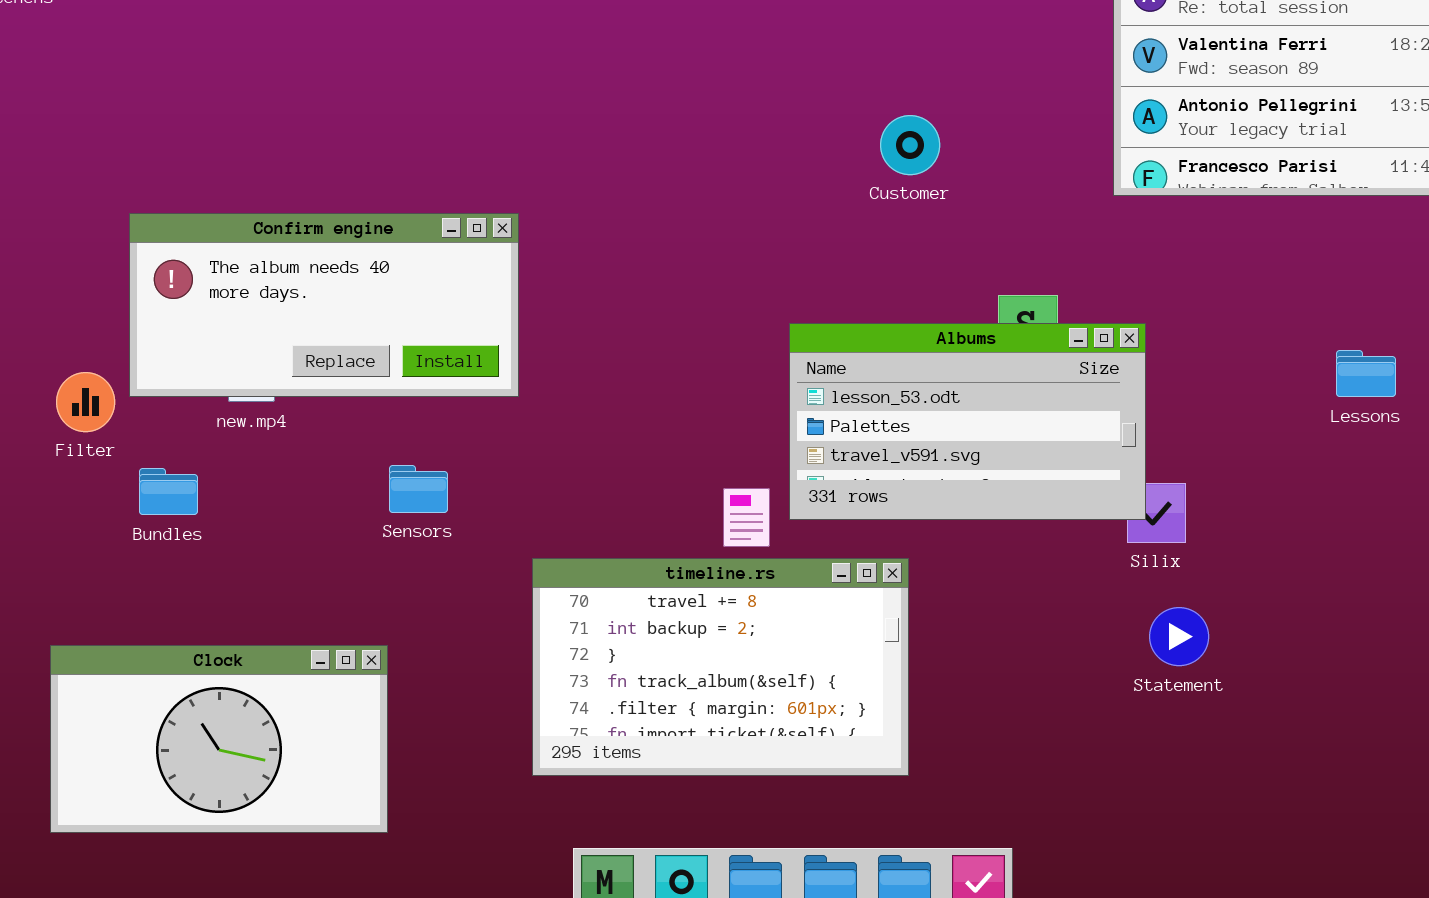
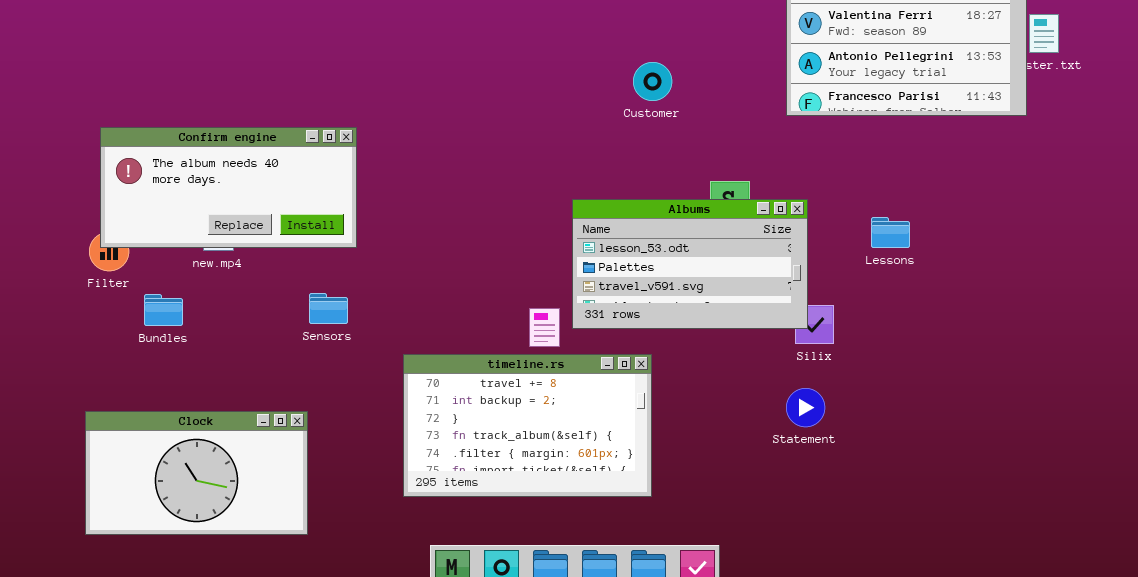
Confirm engine: [129,213,519,397] -> [100,127,357,248], moved
Lessons: [1336,350,1396,397] -> [871,217,910,248], moved
Statement: [1149,607,1209,666] -> [786,388,825,427], moved

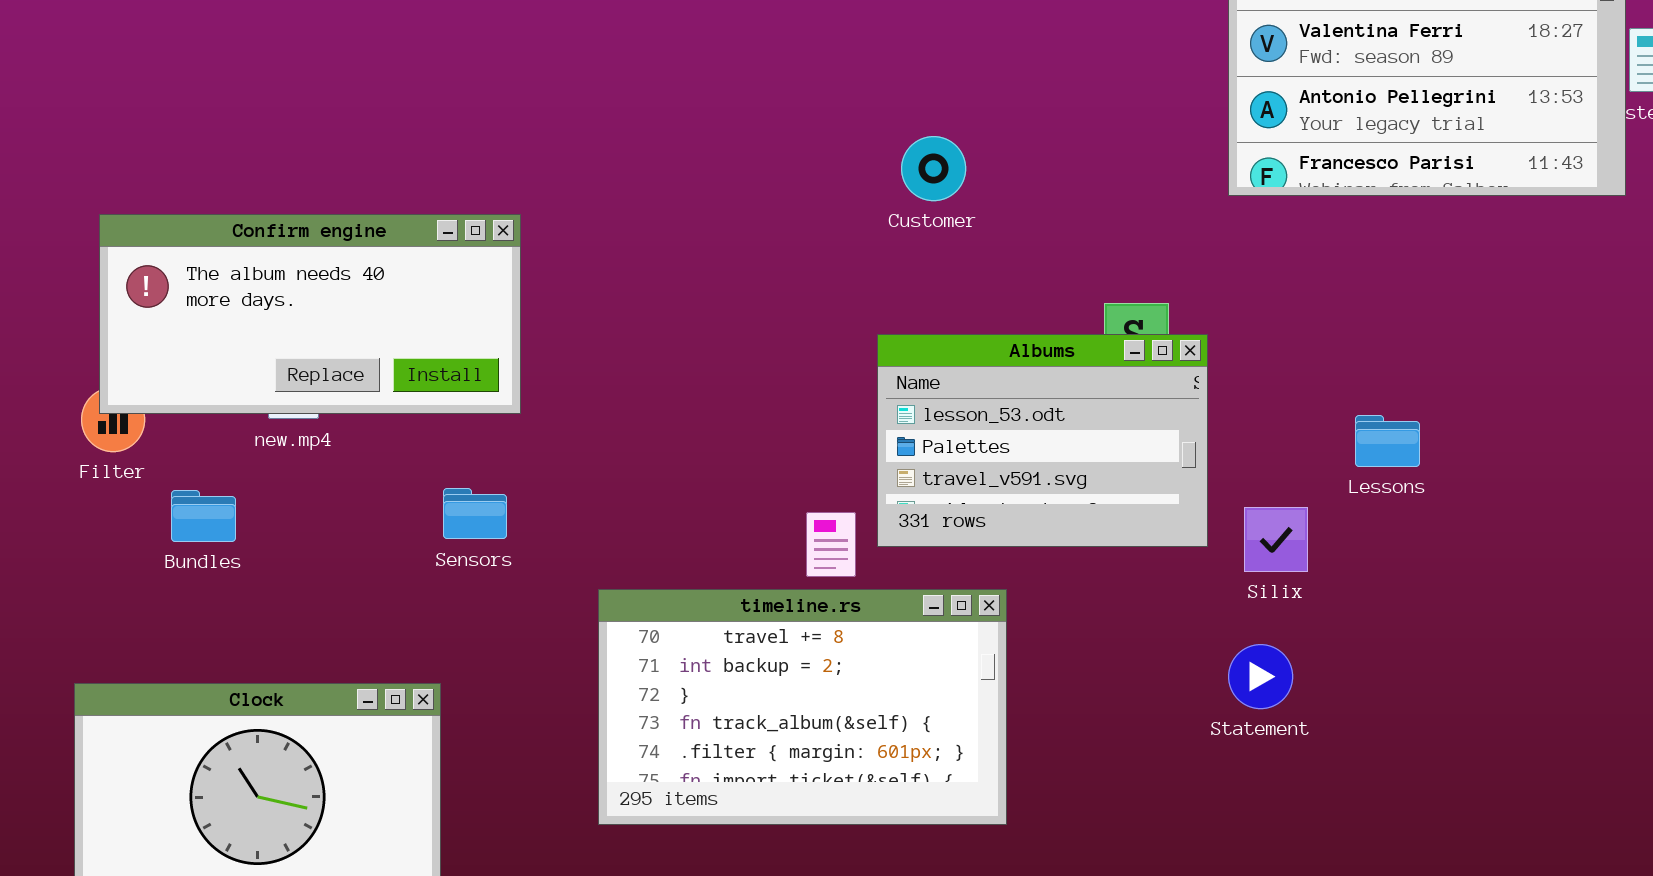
Customer: [633,62,672,101] -> [901,136,966,201], moved
Albums: [572,199,808,329] -> [877,334,1208,547], resized
Lessons: [871,217,910,248] -> [1355,415,1420,467], moved

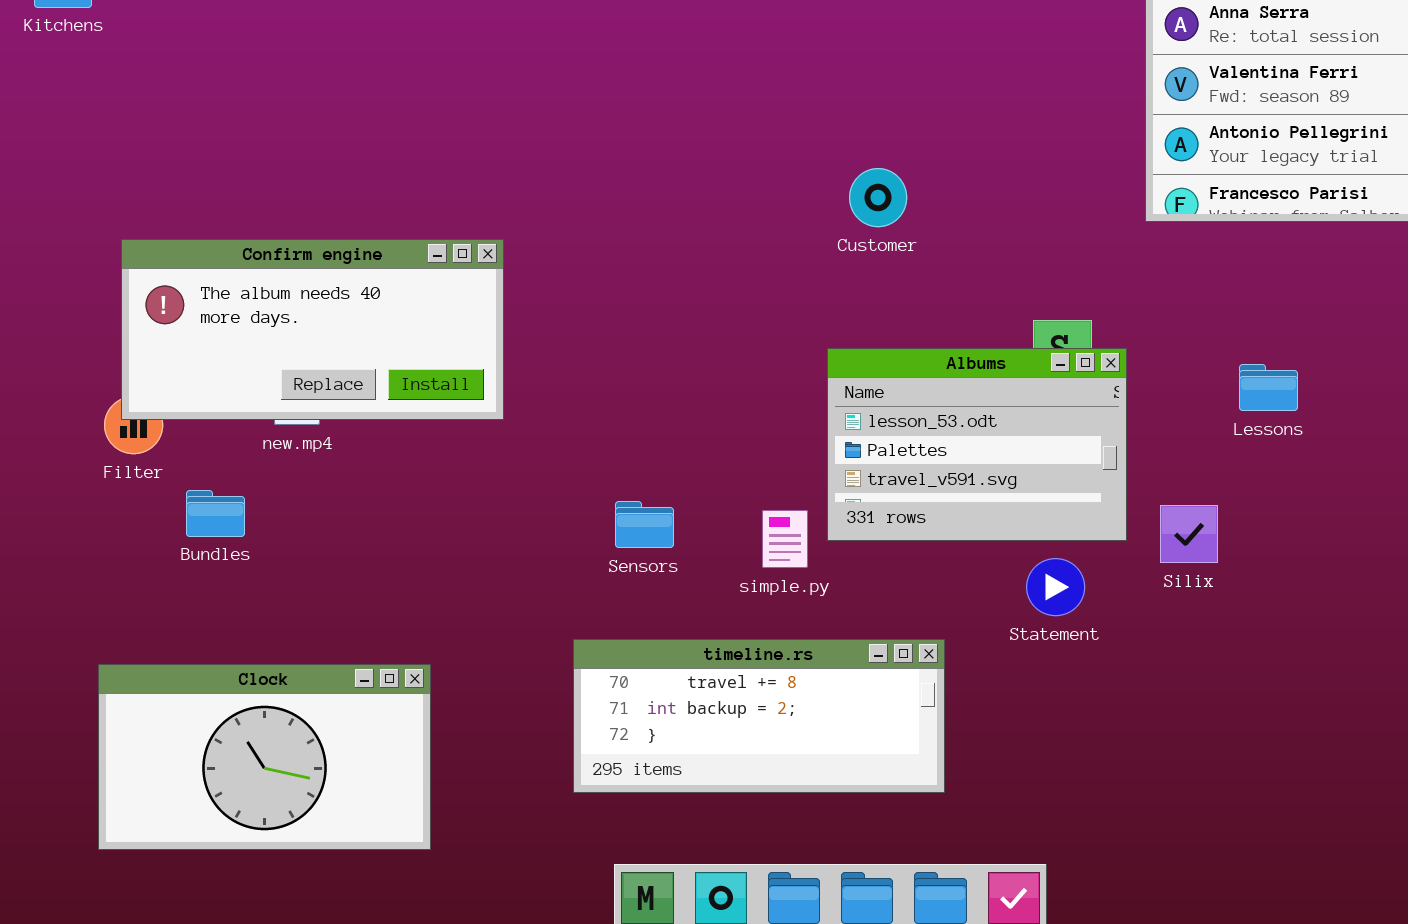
Lessons: [1355,415,1420,467] -> [1239,364,1298,411], moved
Sensors: [443,488,507,539] -> [615,501,674,548], moved
timeline.rs: [598,589,1007,825] -> [573,639,945,793], resized
Statement: [1228,644,1293,709] -> [1026,558,1085,616], moved

